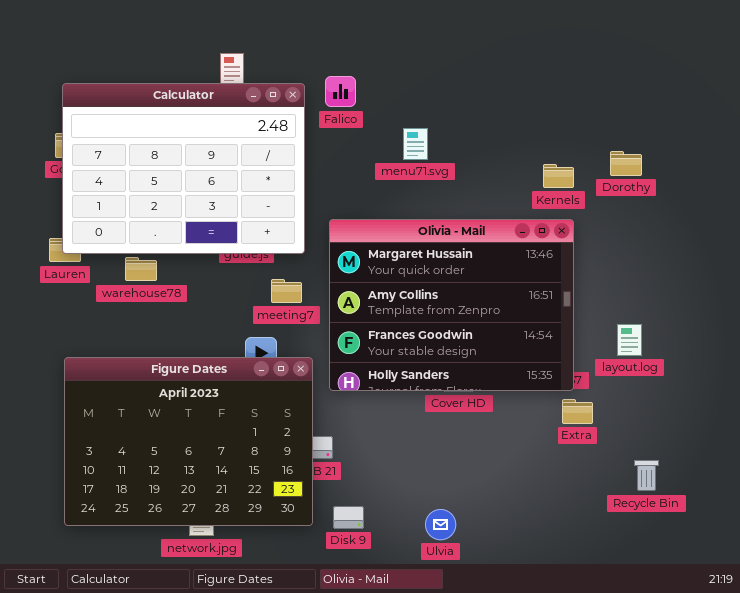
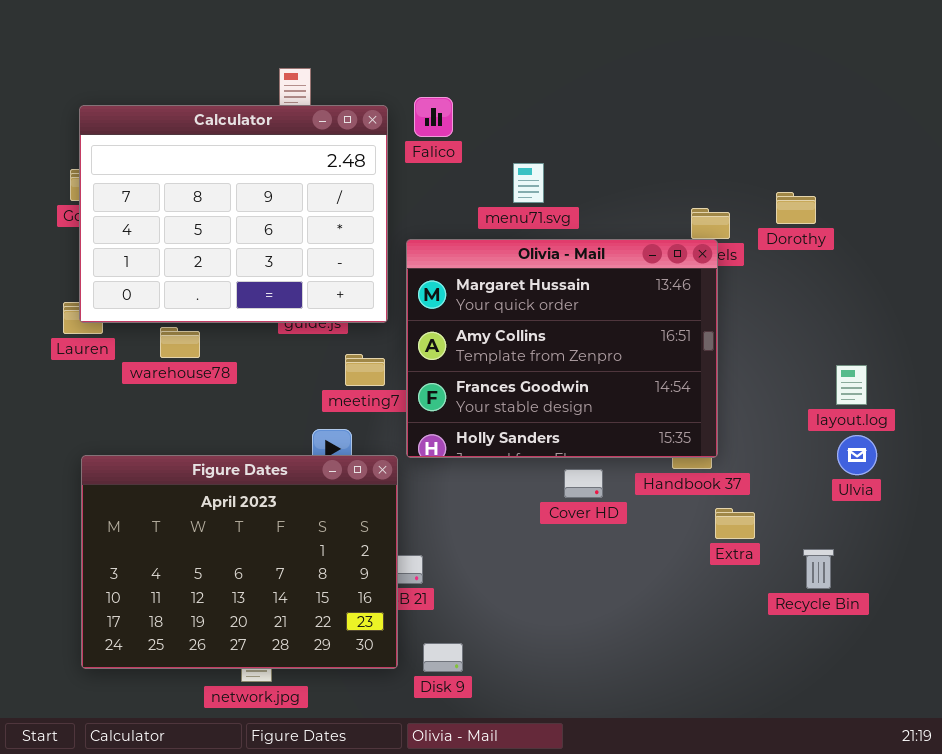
Olivia - Mail: [329,219,574,391] -> [406,239,718,458], moved
layout.log: [617,324,642,356] -> [836,365,867,405], moved
Recycle Bin: [634,460,659,491] -> [803,549,834,589], moved
Ulvia: [425,509,456,540] -> [837,435,877,475], moved

